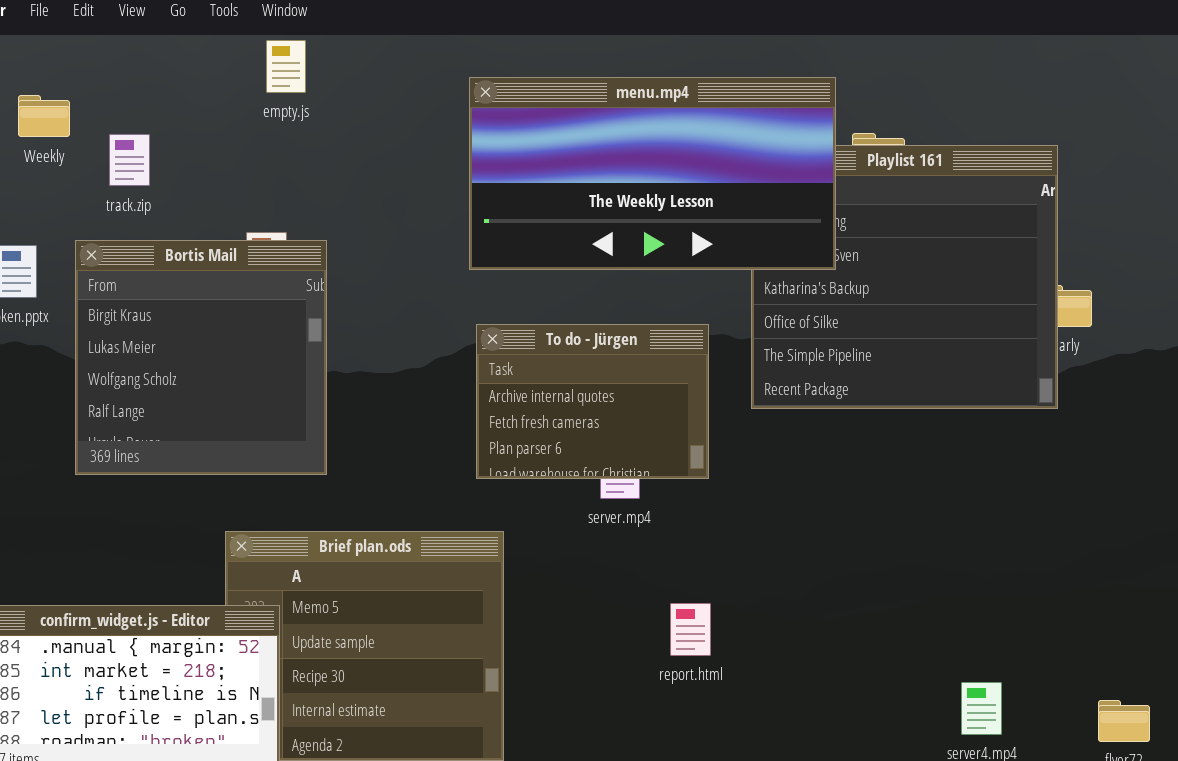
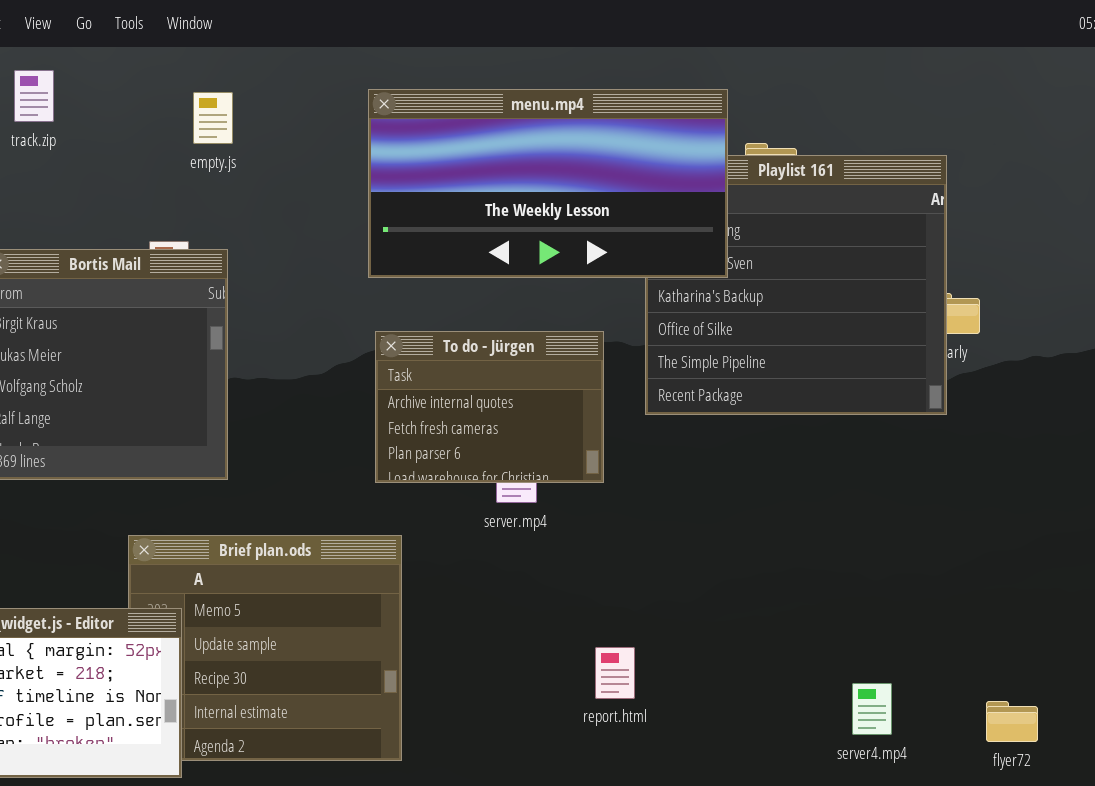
empty.js: [266,40,306,93] -> [193,92,233,144], moved
track.zip: [109,134,150,186] -> [14,70,54,122], moved
report.html: [670,603,711,656] -> [595,647,635,699], moved

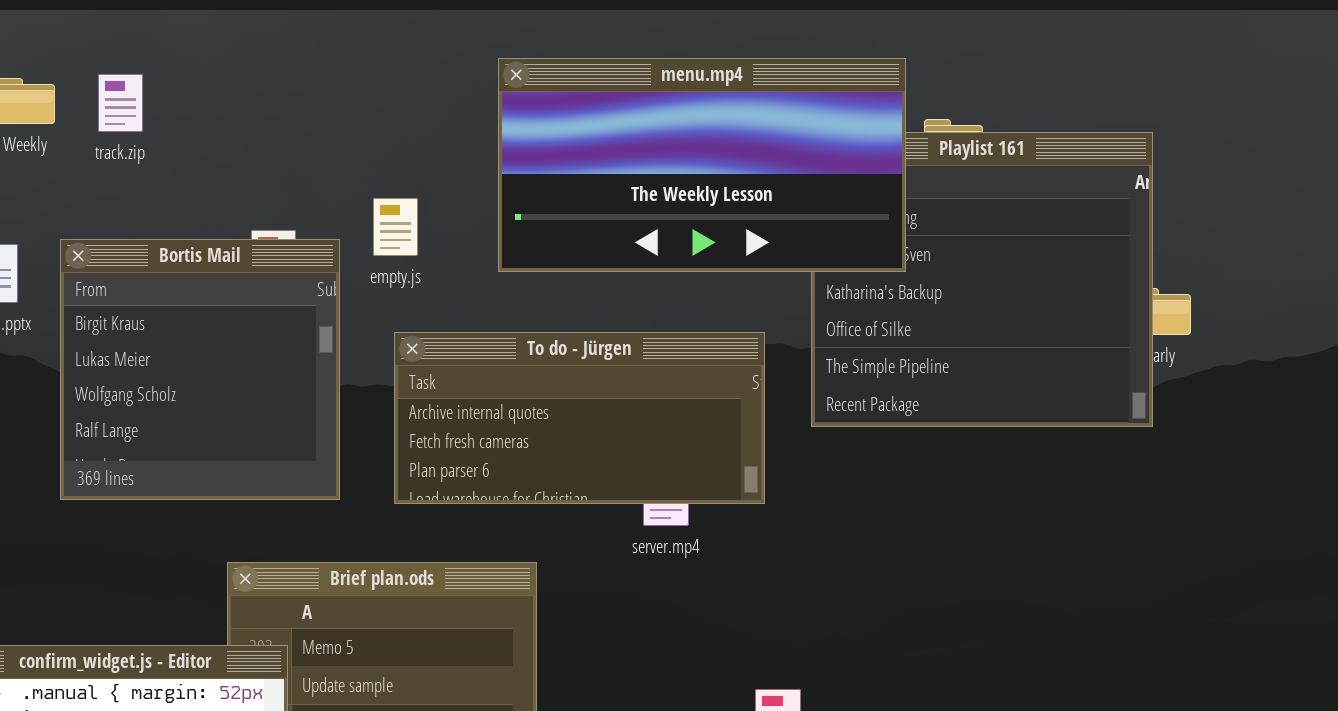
track.zip: [14,70,54,122] -> [98,74,143,132], moved
empty.js: [193,92,233,144] -> [373,198,418,256], moved
To do - Jürgen: [375,331,604,483] -> [394,332,765,504], resized

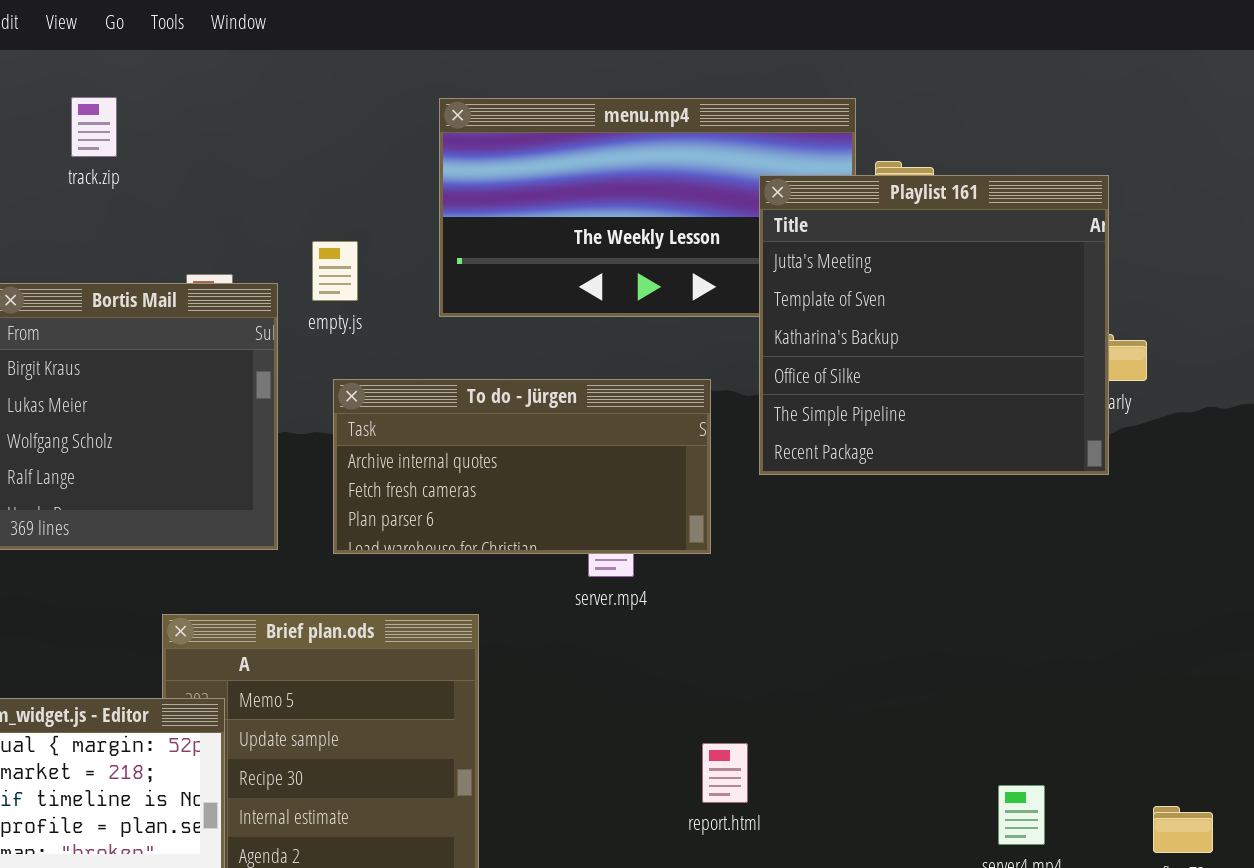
track.zip: [98,74,143,132] -> [71,97,117,157], moved
Playlist 161: [811,132,1153,427] -> [759,175,1109,475], raised

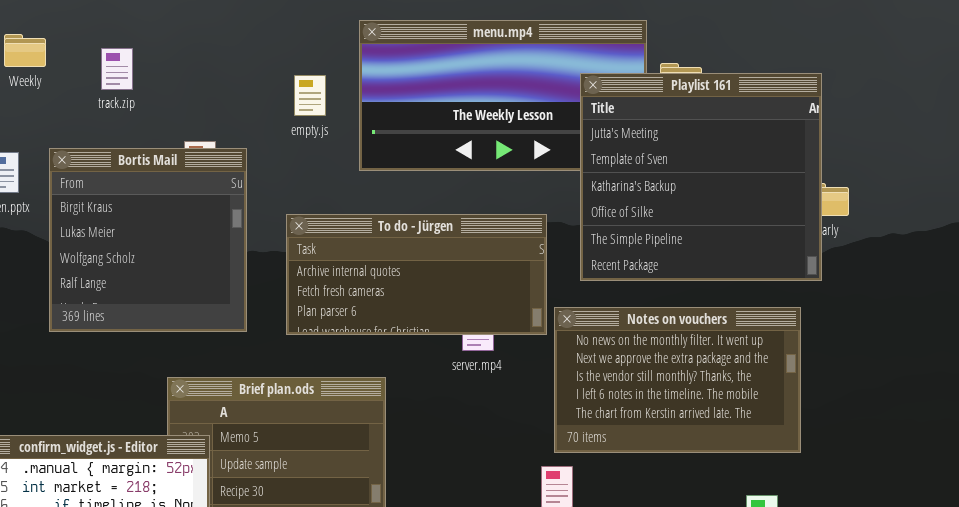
track.zip: [71,97,117,157] -> [101,48,133,90], moved
empty.js: [312,241,358,301] -> [294,75,326,116], moved
Notes on vouchers: none -> [554,307,801,453], opened

